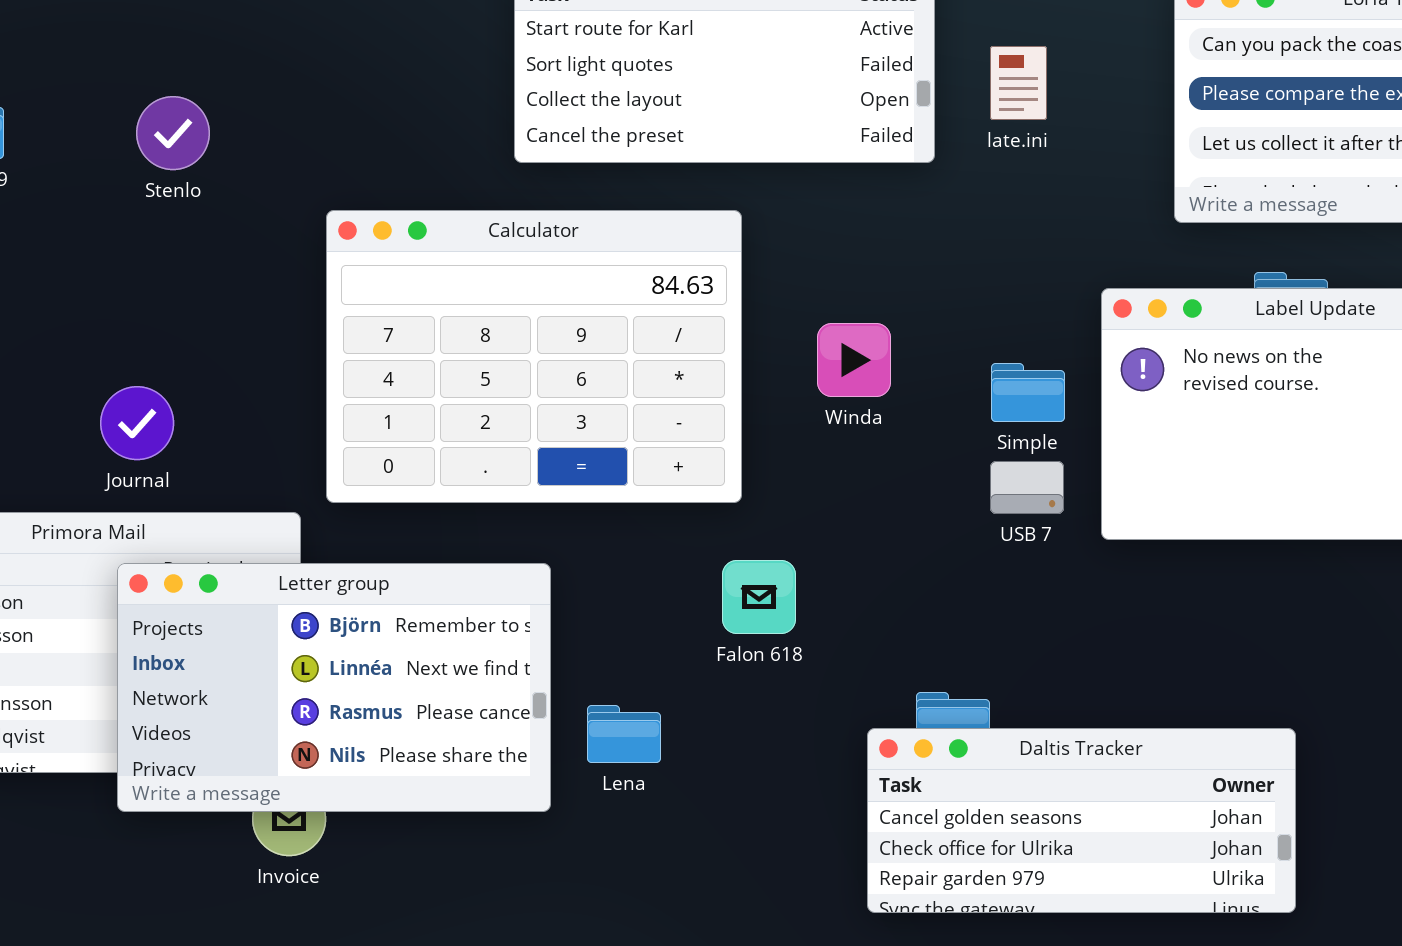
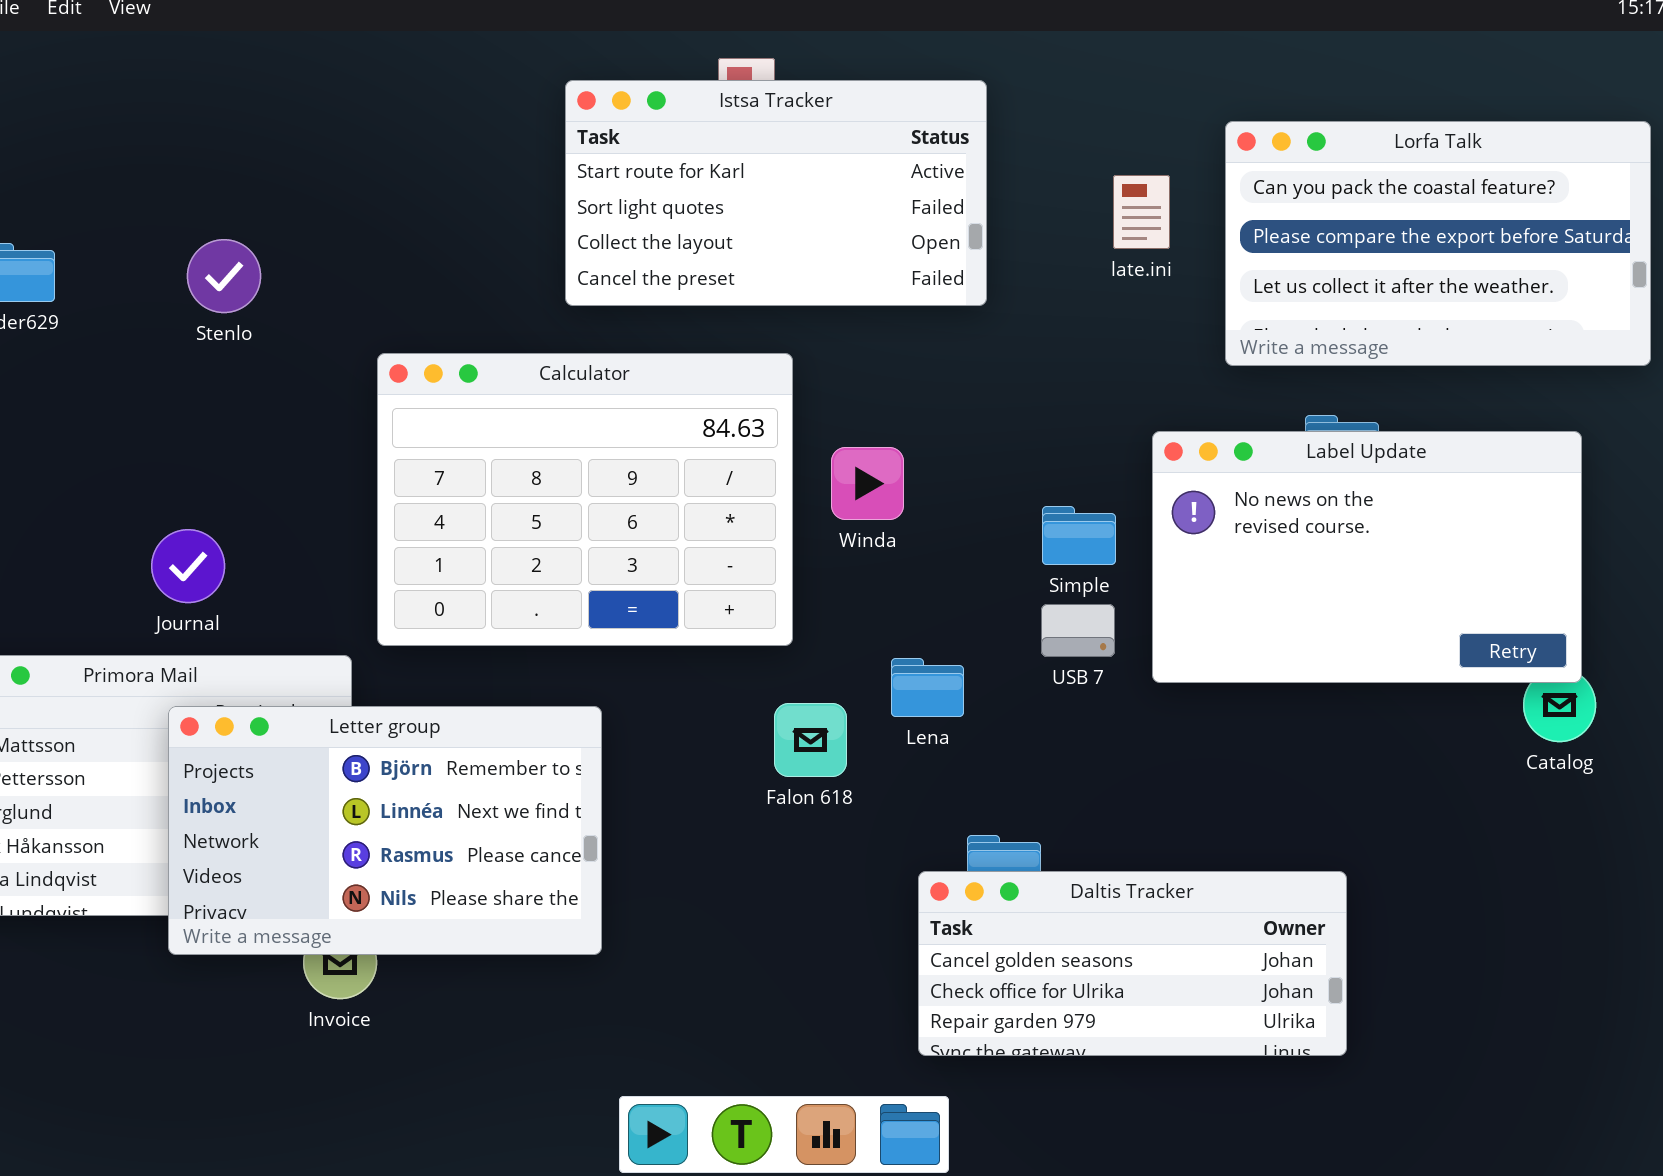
late.ini: [990,46,1047,120] -> [1113,175,1170,249], moved
Winda: [817,323,891,397] -> [831,447,904,520], moved
Lena: [587,705,661,763] -> [891,658,964,717], moved

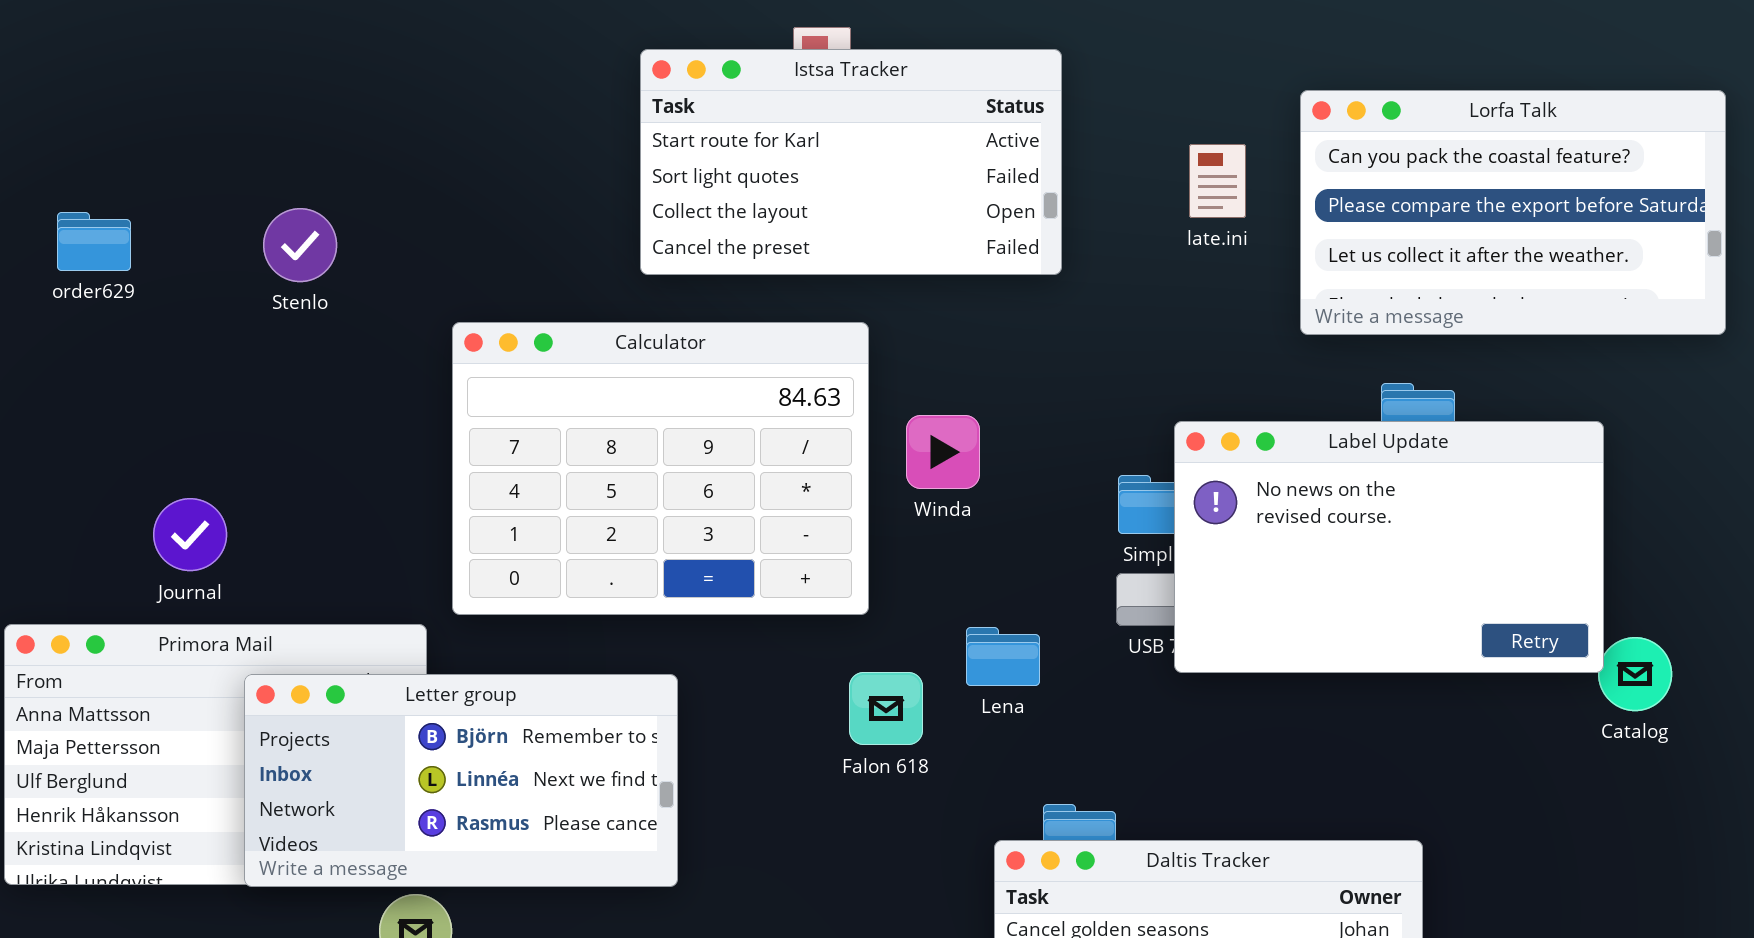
Label Update: [1152,431,1582,683] -> [1174,421,1604,673], moved
Journal: [151,529,225,603] -> [153,498,227,571], moved
Letter group: [168,706,602,955] -> [244,674,678,887], resized

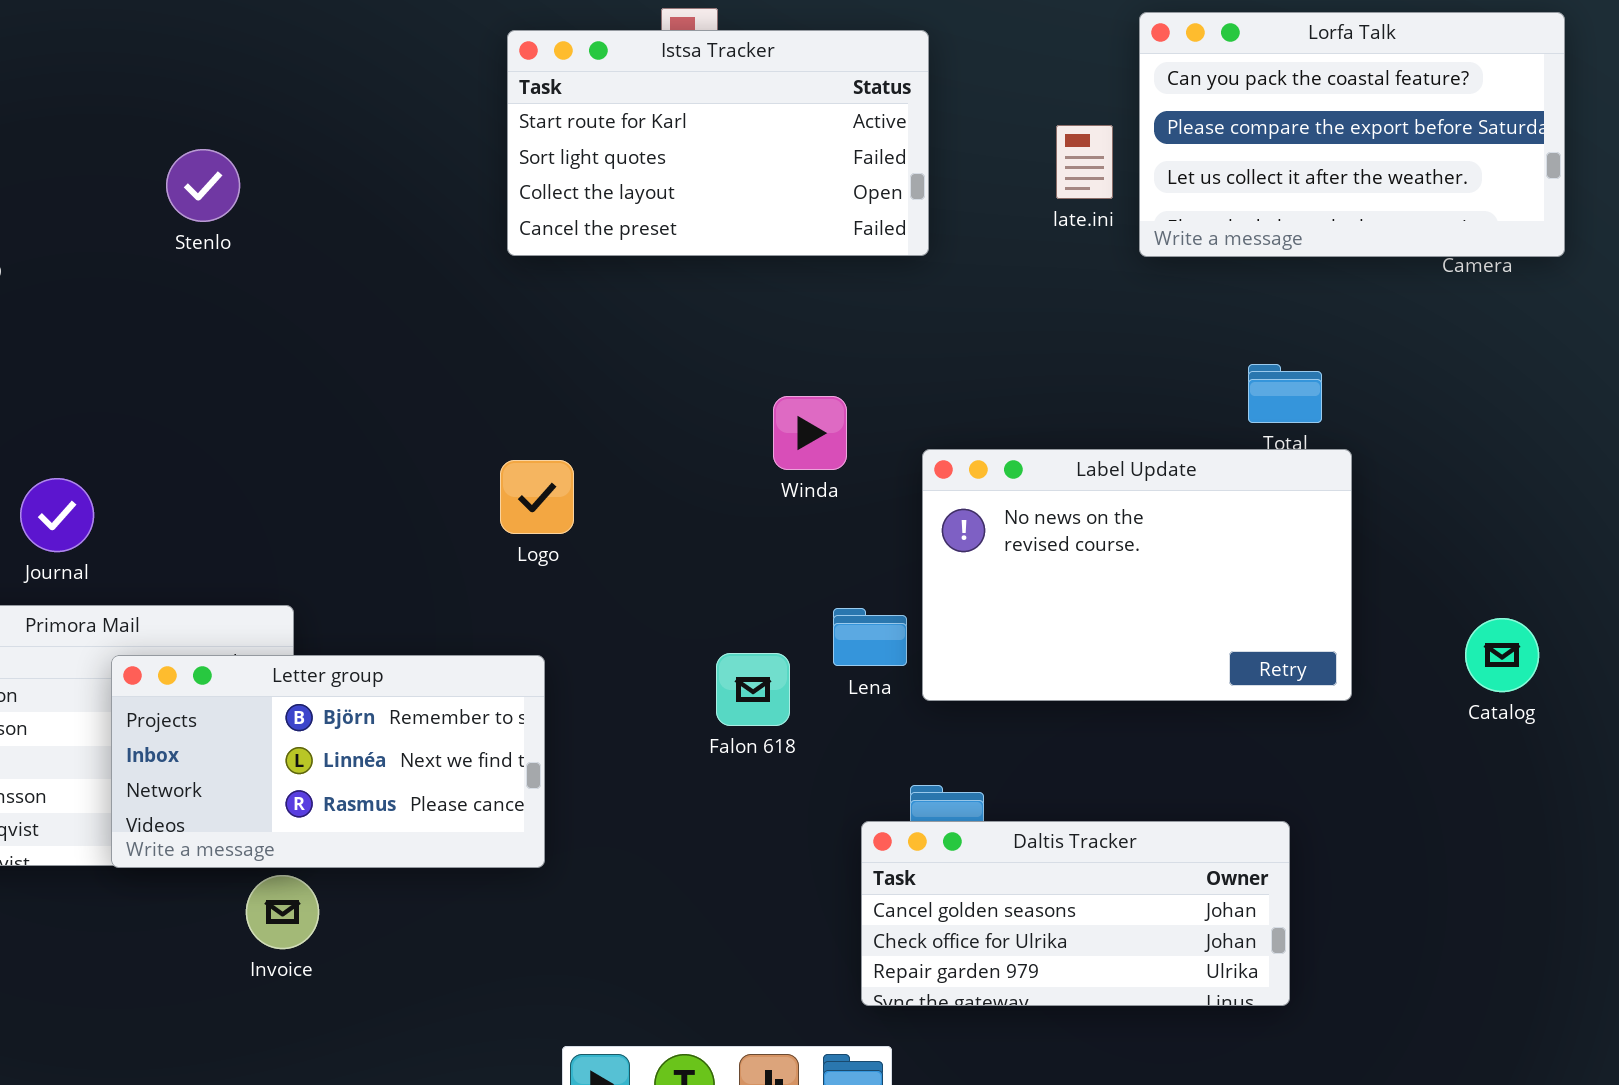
Lorfa Talk: [1300,90,1726,335] -> [1139,12,1565,257], moved
Stenlo: [263,208,337,282] -> [166,149,240,222], moved
Calculator: [452,322,869,615] -> none, closed
Label Update: [1174,421,1604,673] -> [922,449,1352,701], moved

